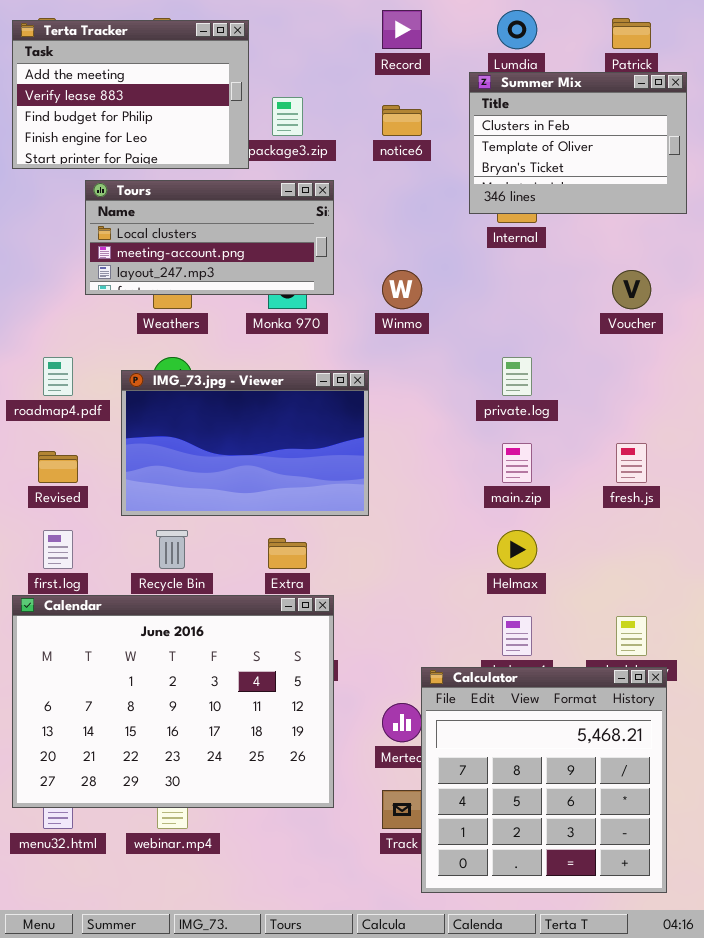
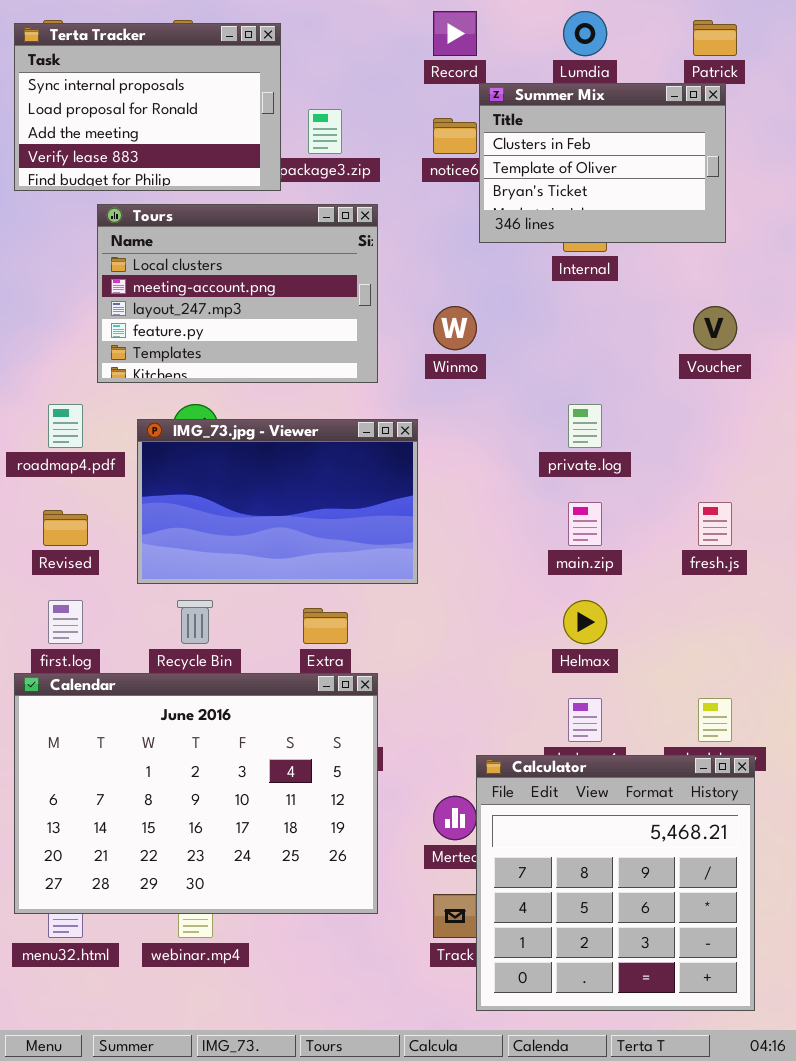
Terta Tracker: [12,20,249,169] -> [14,23,281,191], scrolled up 2 rows
Summer Mix: [469,72,687,214] -> [479,83,726,243], moved
Tours: [85,180,334,295] -> [97,204,378,383], resized

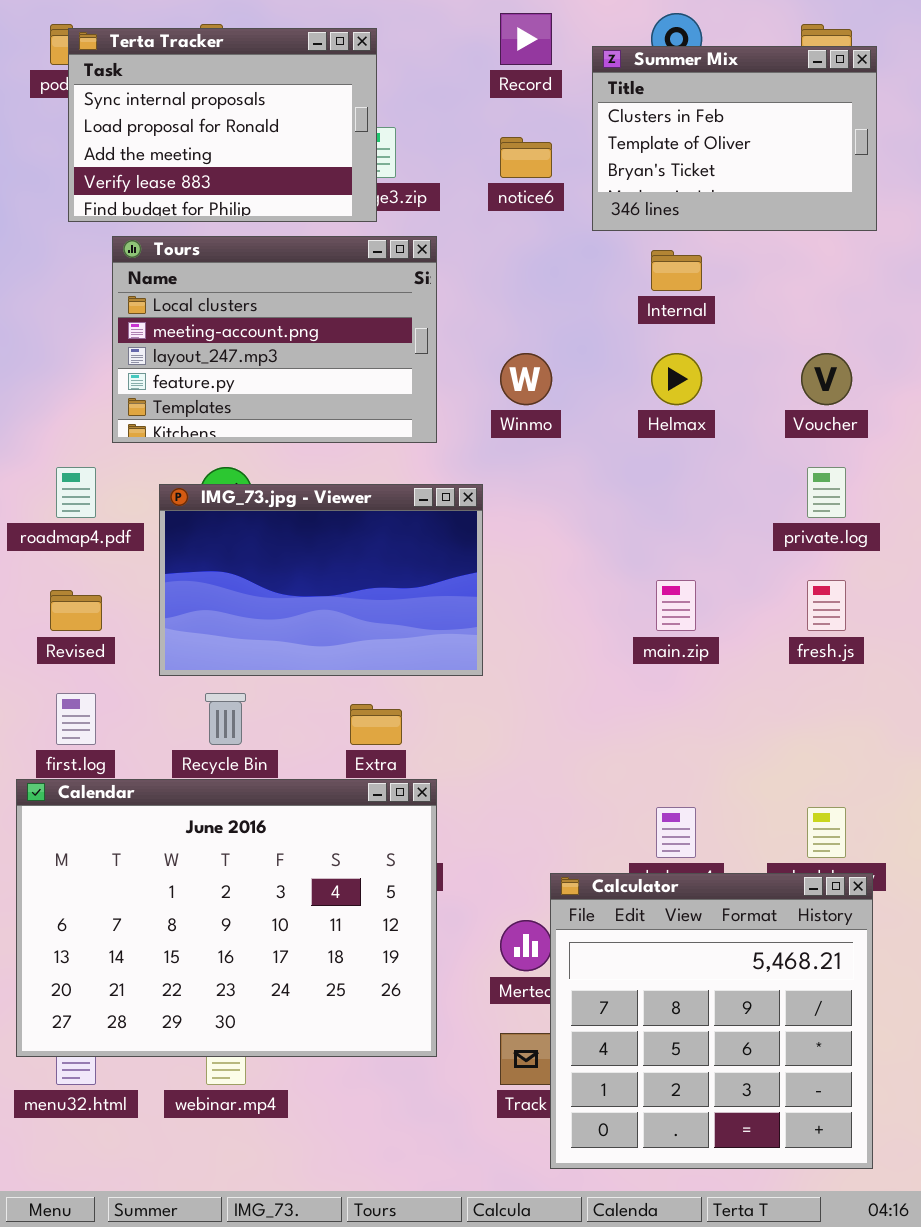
Terta Tracker: [14,23,281,191] -> [68,28,377,222], moved
Summer Mix: [479,83,726,243] -> [592,46,877,231], moved
private.log: [568,404,602,448] -> [807,467,846,518], moved
Helmax: [563,600,607,644] -> [651,353,702,405], moved

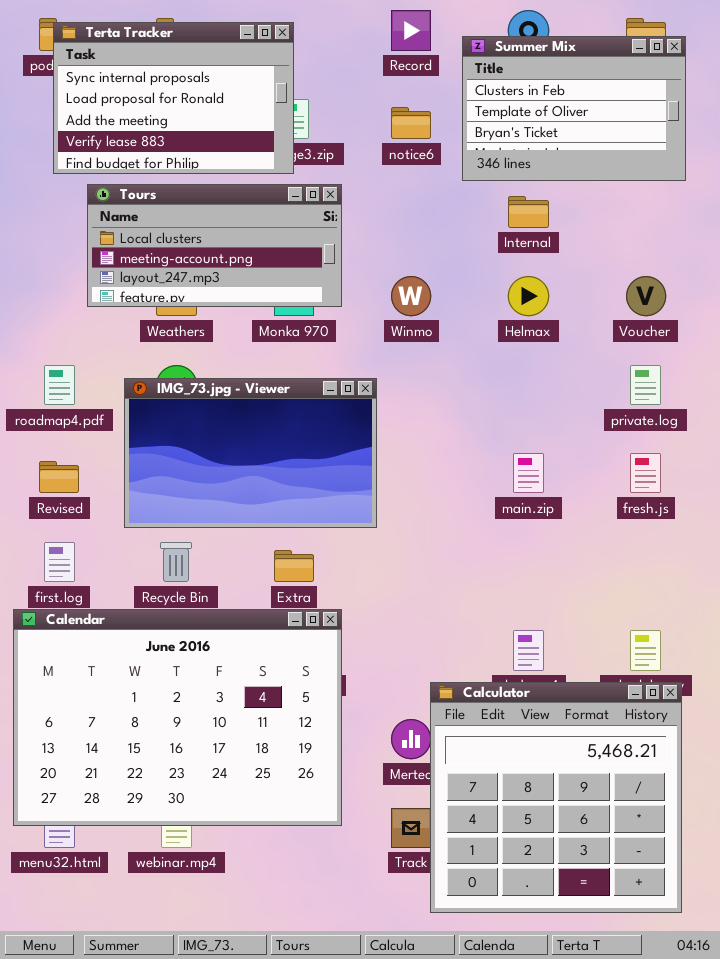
Tours: [112,236,437,443] -> [87,184,342,307], resized

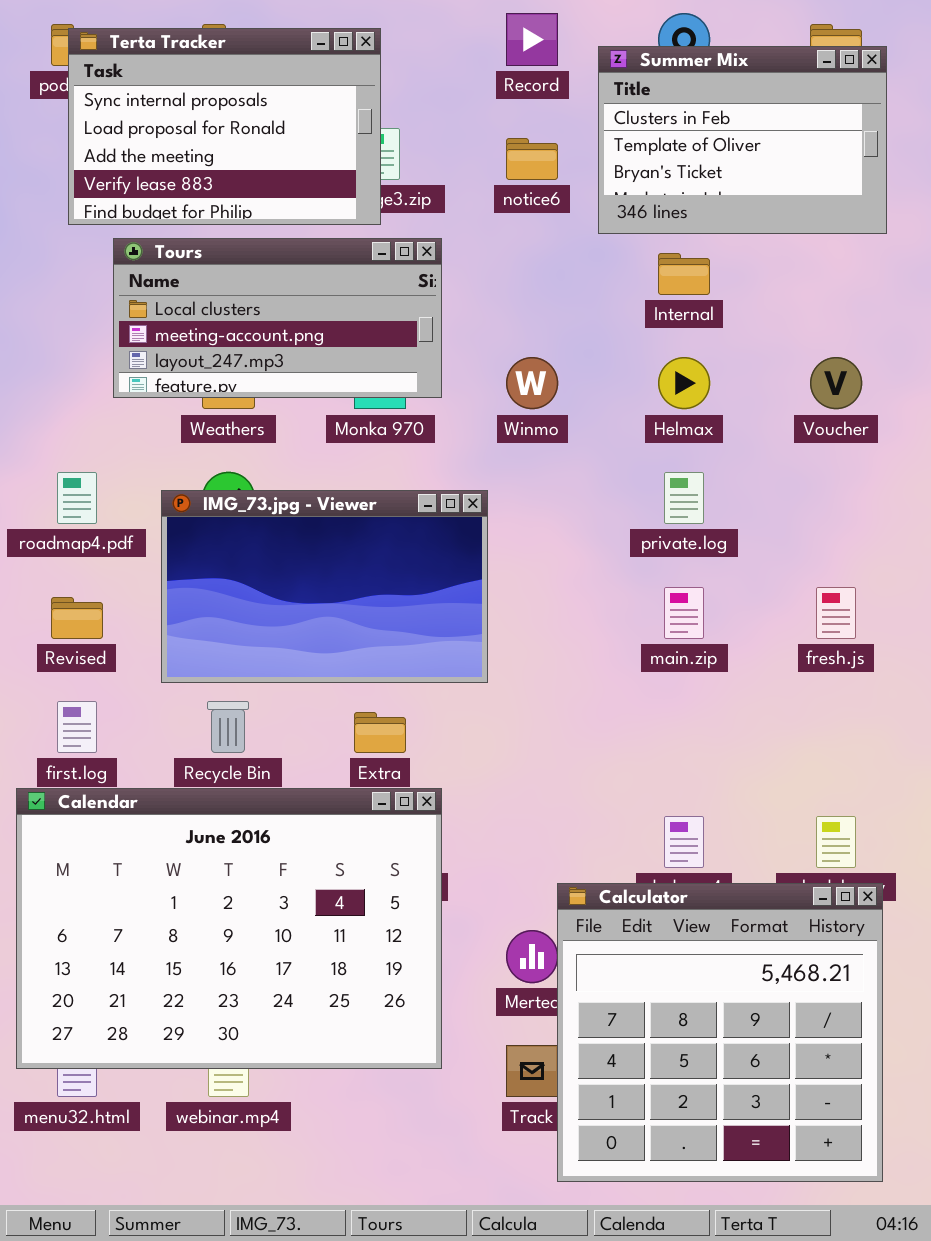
private.log: [630,365,661,405] -> [664,472,704,524], moved

